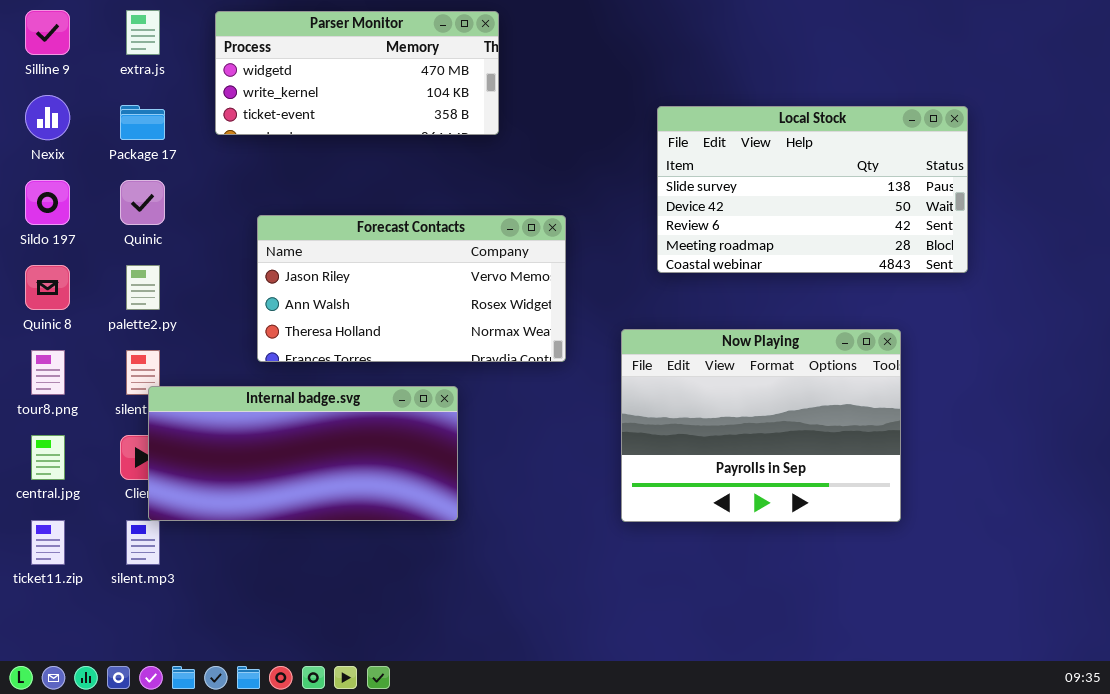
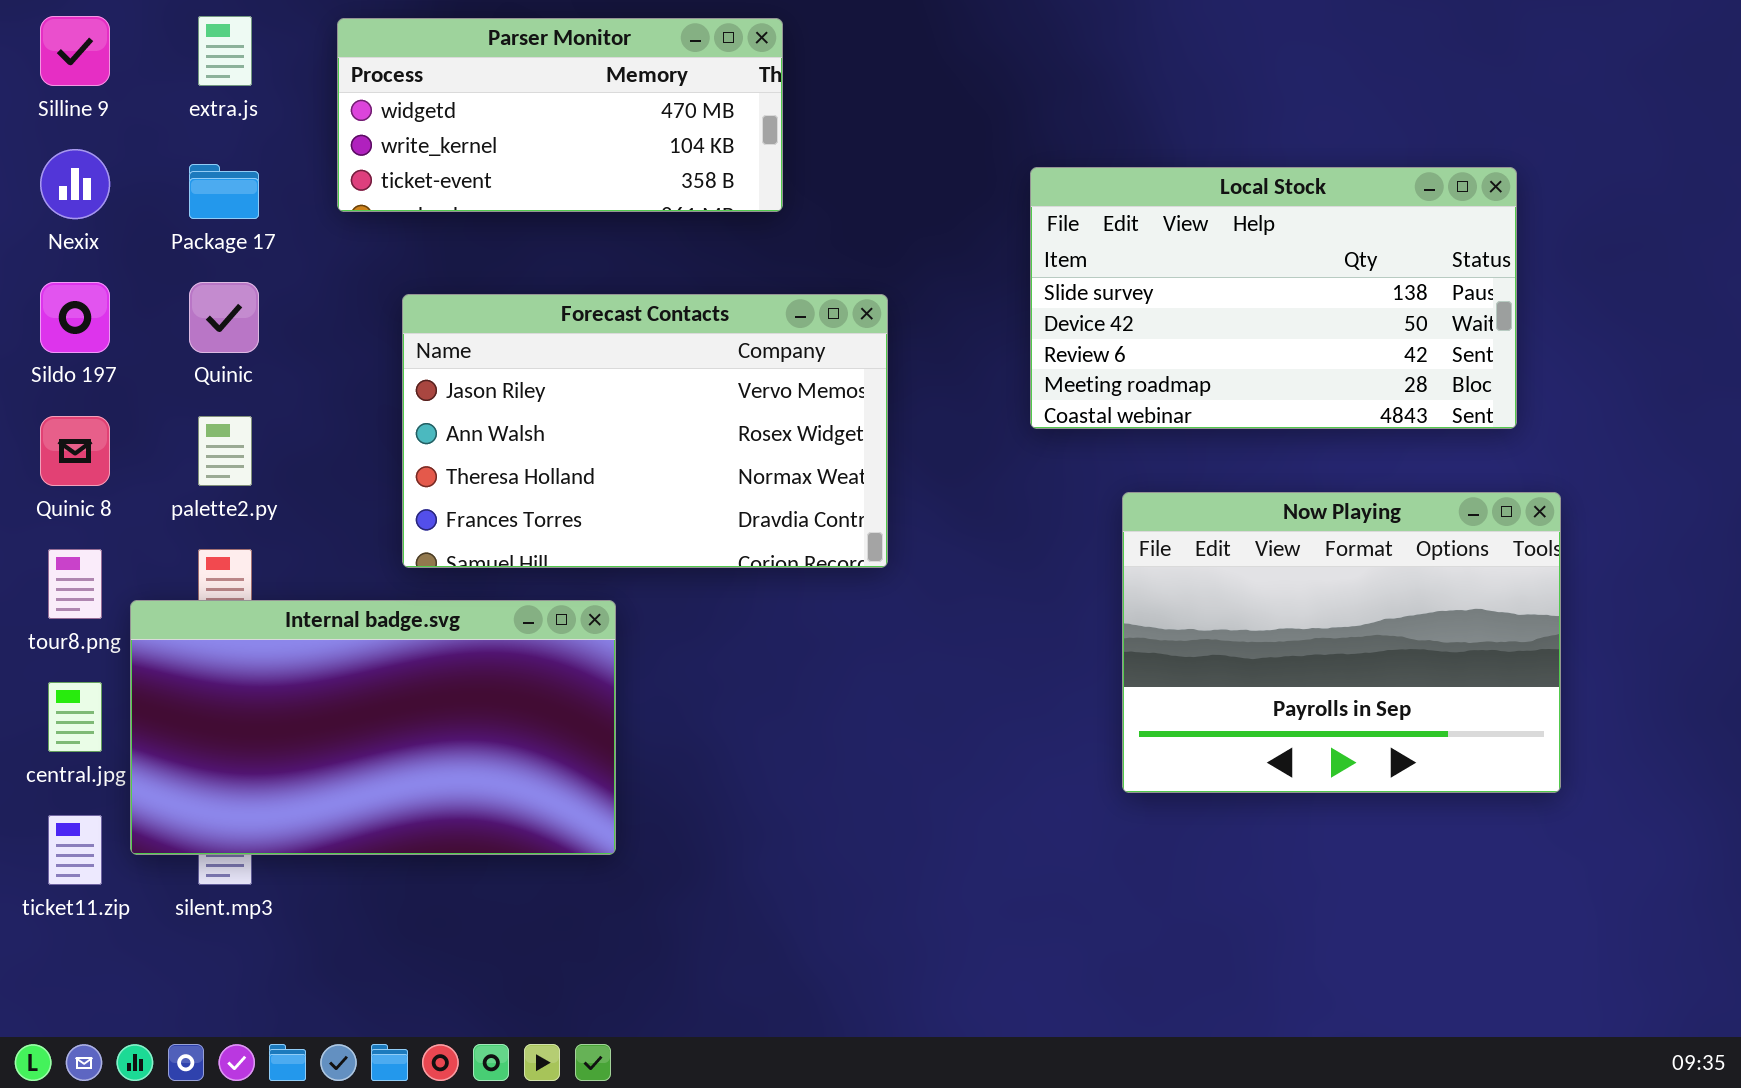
Forecast Contacts: [257,215,566,362] -> [402,294,888,568], resized
Now Playing: [621,329,901,522] -> [1122,492,1561,793], moved
Internal badge.svg: [148,386,458,521] -> [130,600,616,855], moved, resized

